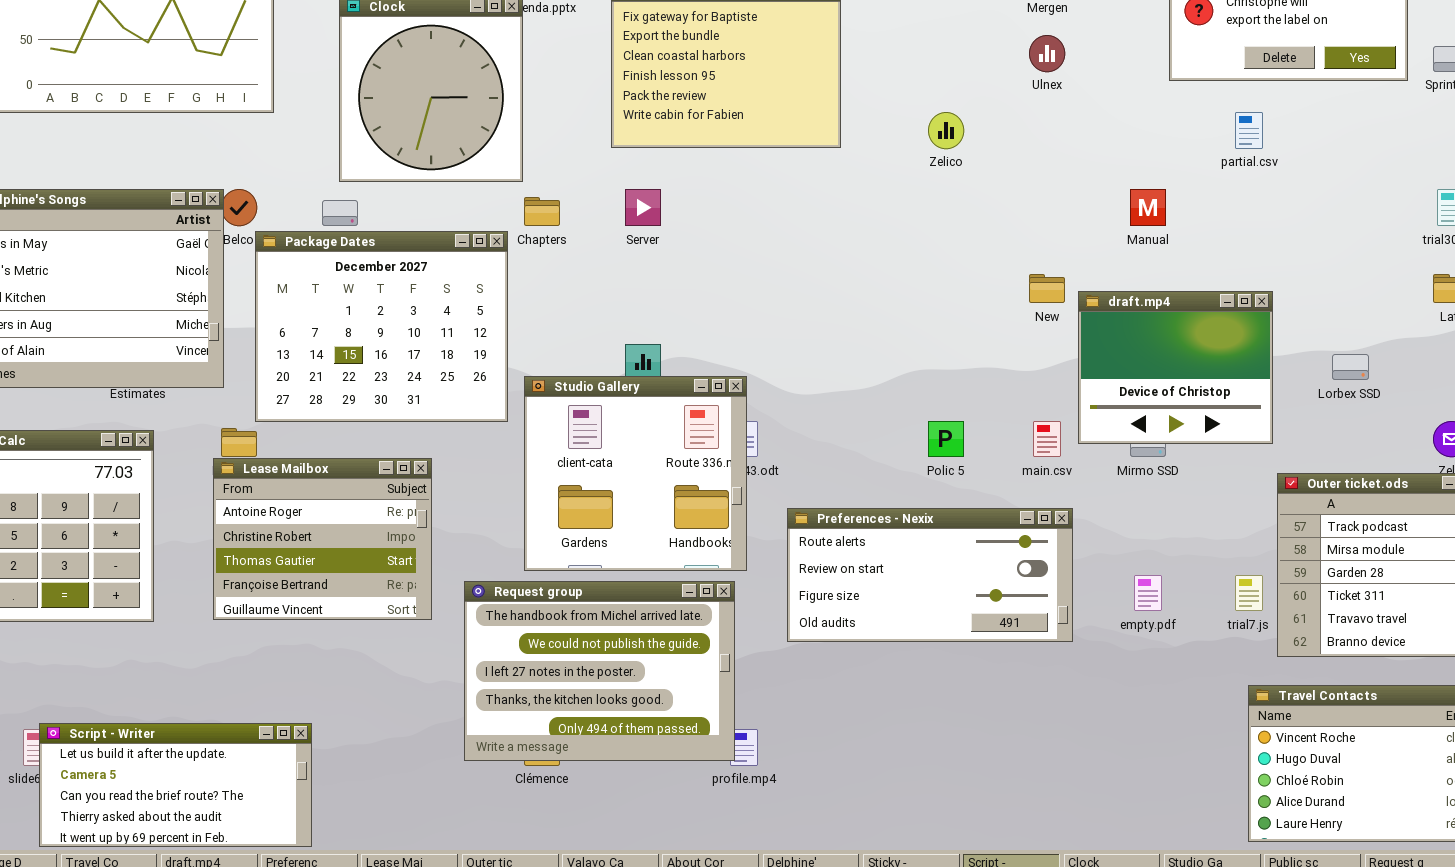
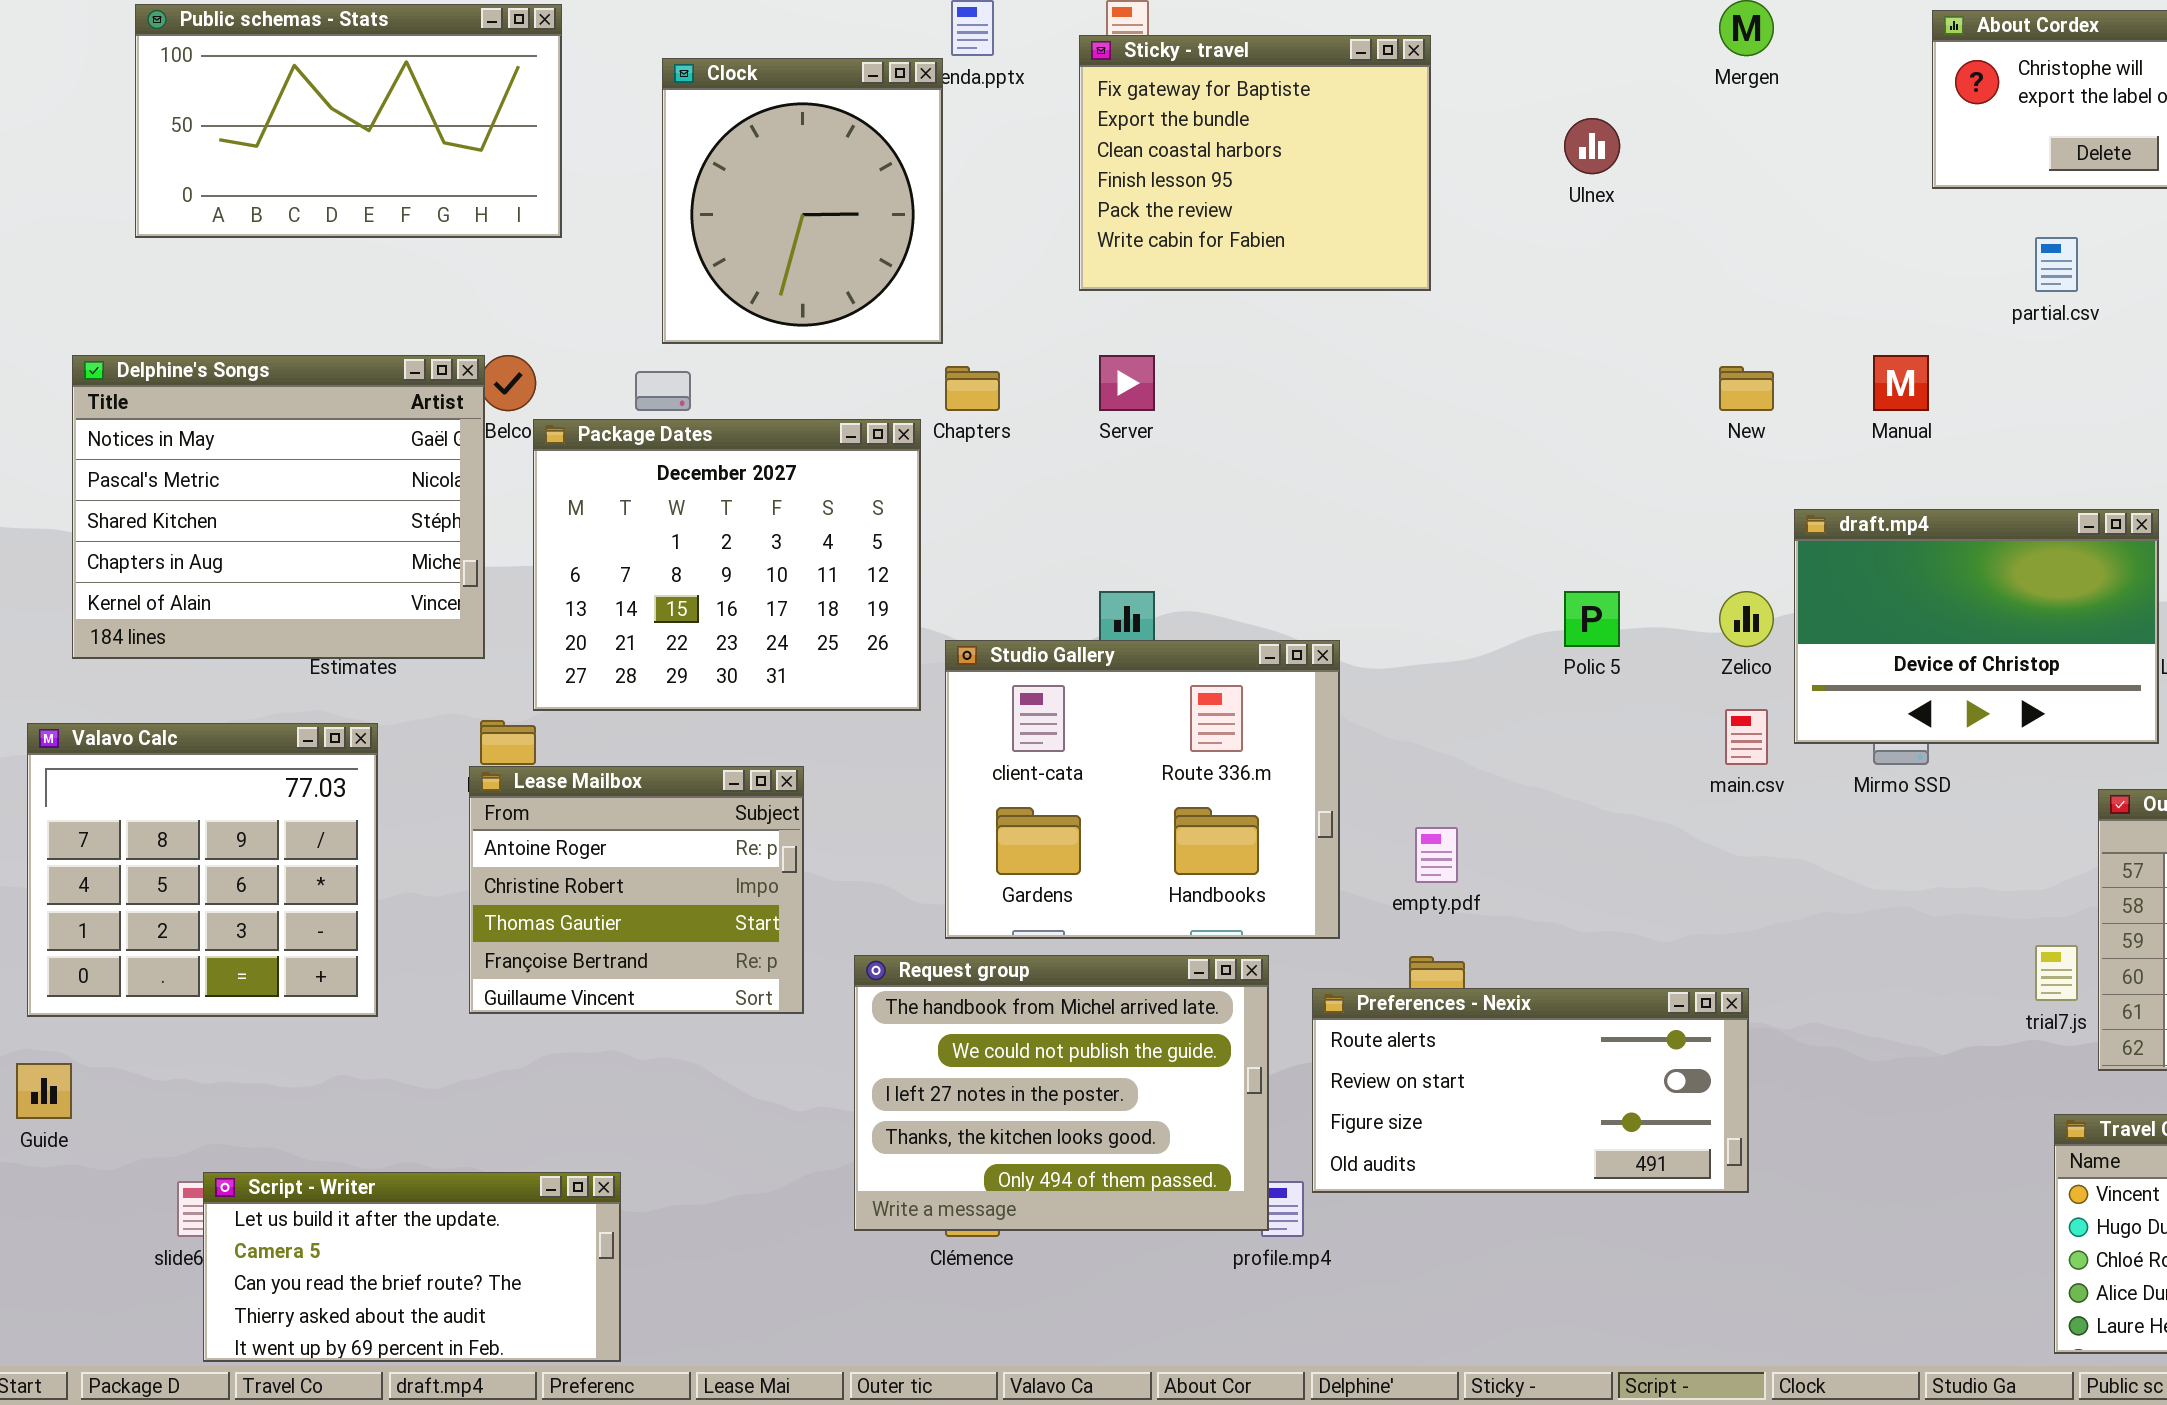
Ulnex: [1029,35,1065,72] -> [1564,118,1620,174], moved
Zelico: [928,112,964,149] -> [1719,591,1774,647], moved
New: [1029,274,1065,303] -> [1719,366,1774,411], moved
draft.mp4: [1078,291,1273,444] -> [1794,509,2159,744], resized
Studio Gallery: [524,376,747,571] -> [945,640,1340,939], resized
Polic 5: [928,421,964,457] -> [1564,591,1620,647], moved
Preferences - Nexix: [787,508,1073,642] -> [1312,988,1749,1193], moved
empty.pdf: [1134,575,1162,611] -> [1415,827,1458,883], moved

